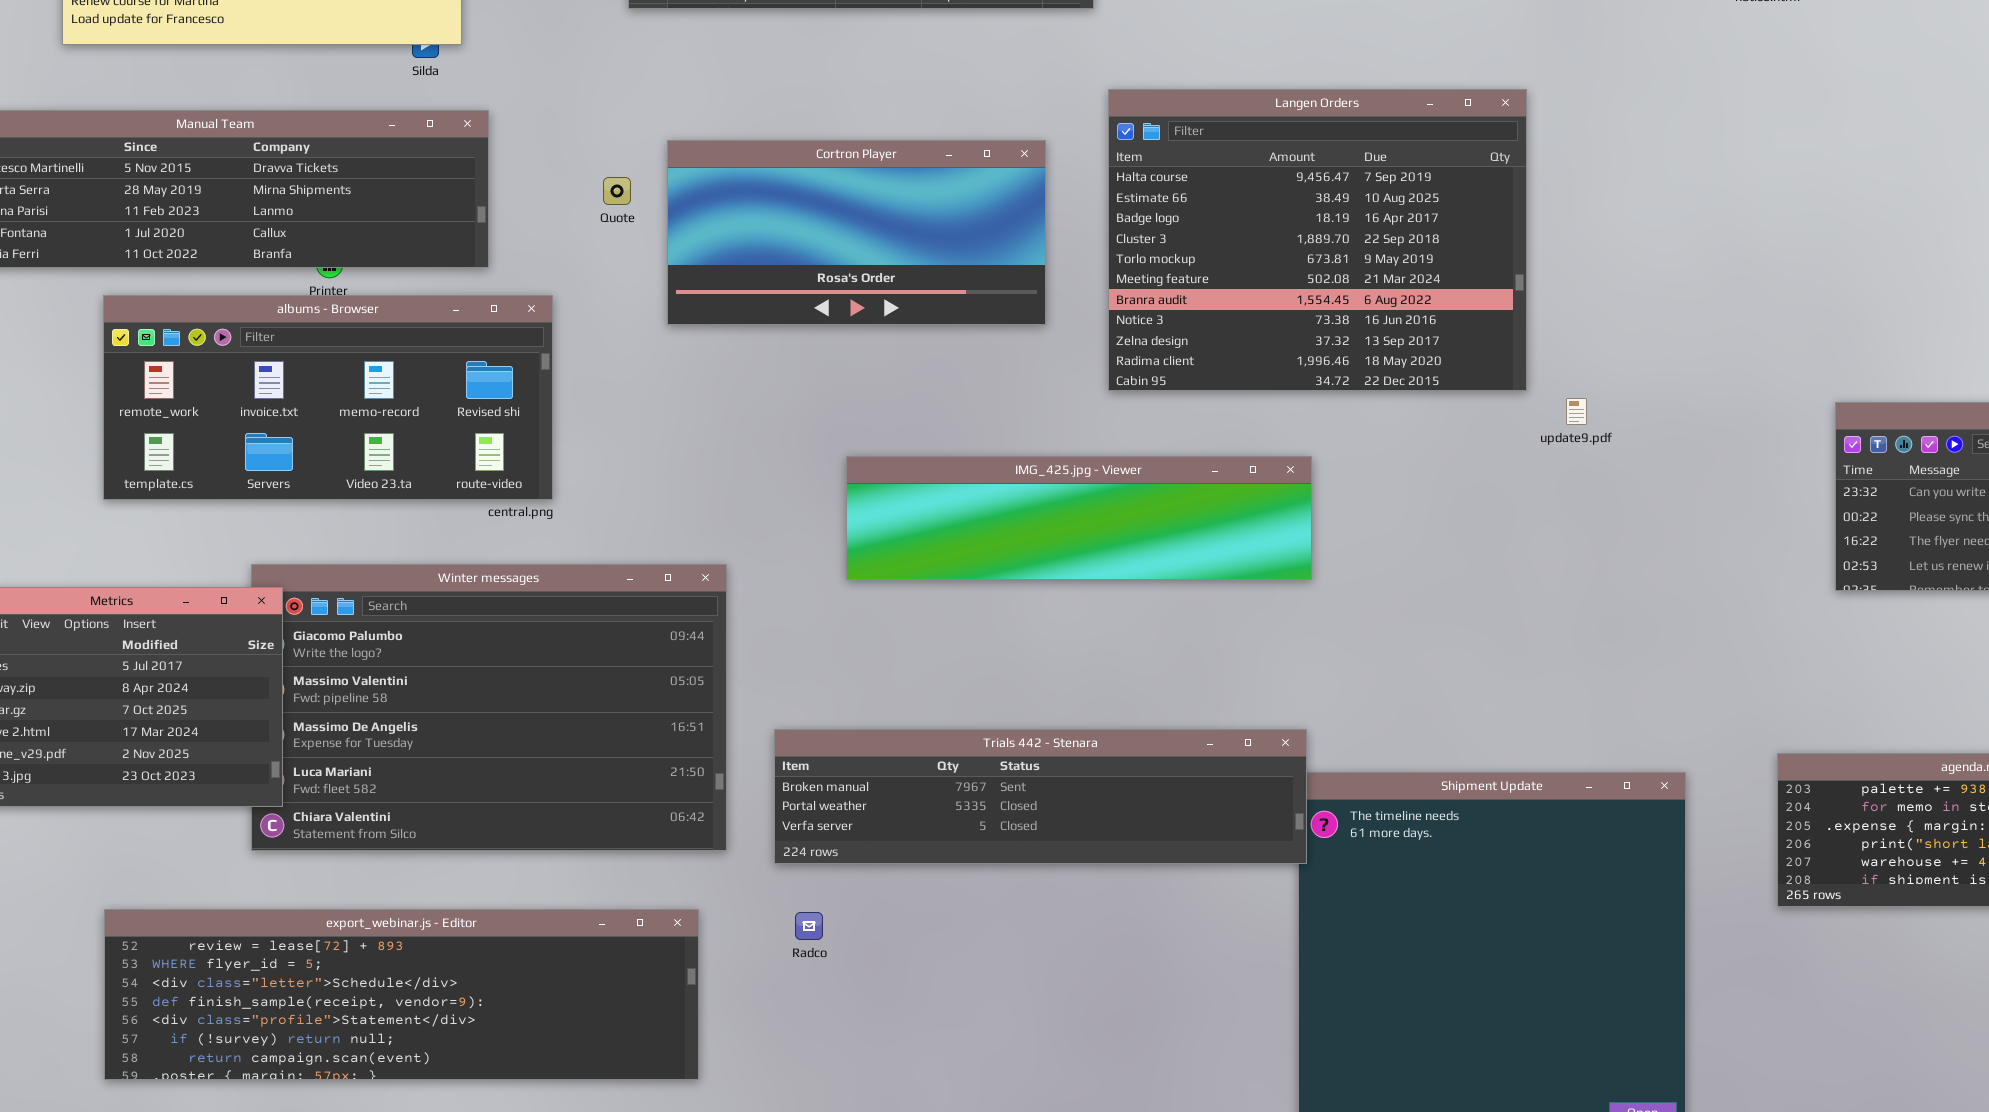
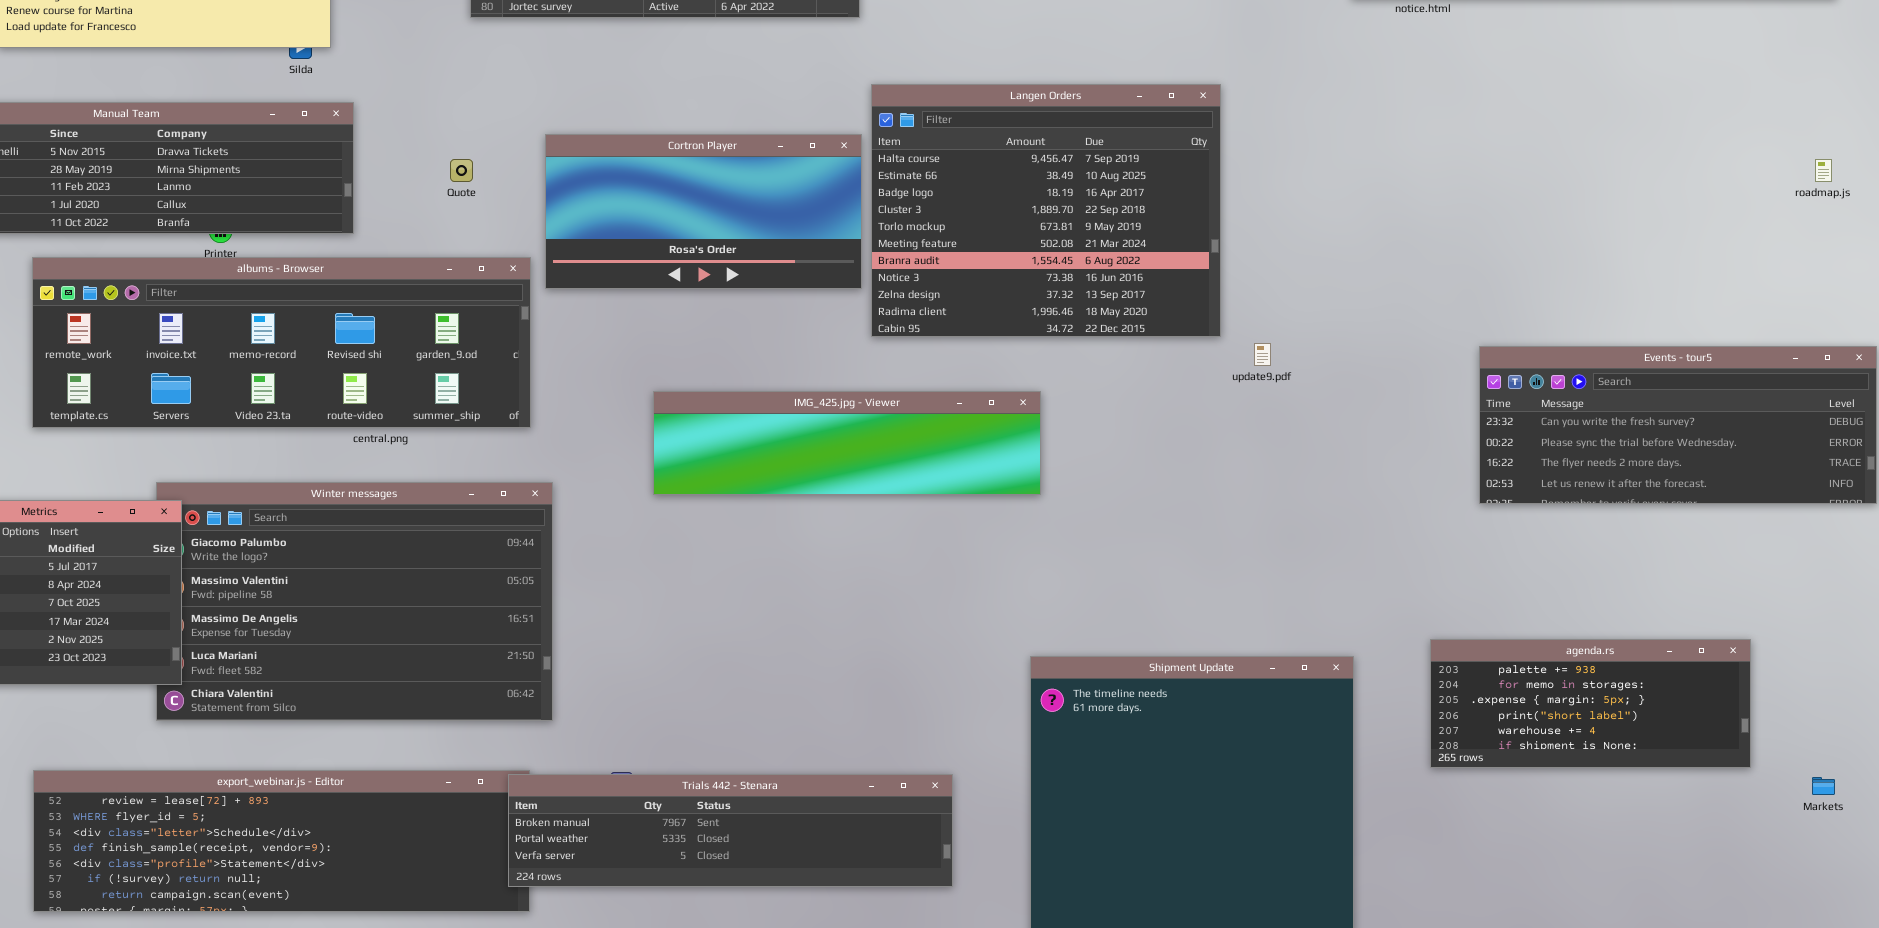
Cortron Player: [667,140,1046,325] -> [545,134,862,289], moved
albums - Browser: [103,295,553,500] -> [32,257,531,428], resized
Trials 442 - Stenara: [774,729,1307,864] -> [508,774,953,887], moved

